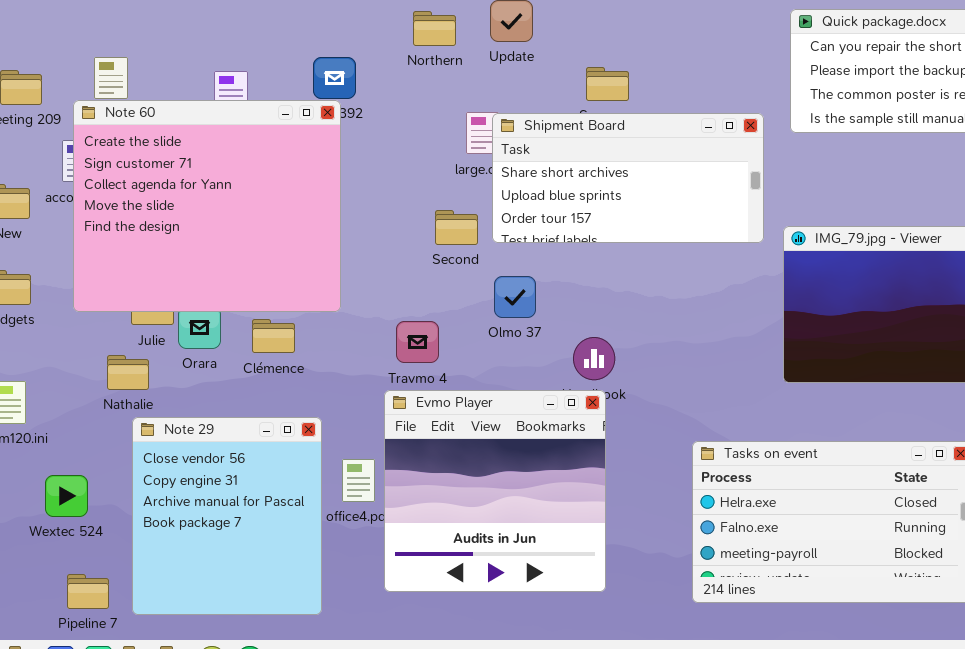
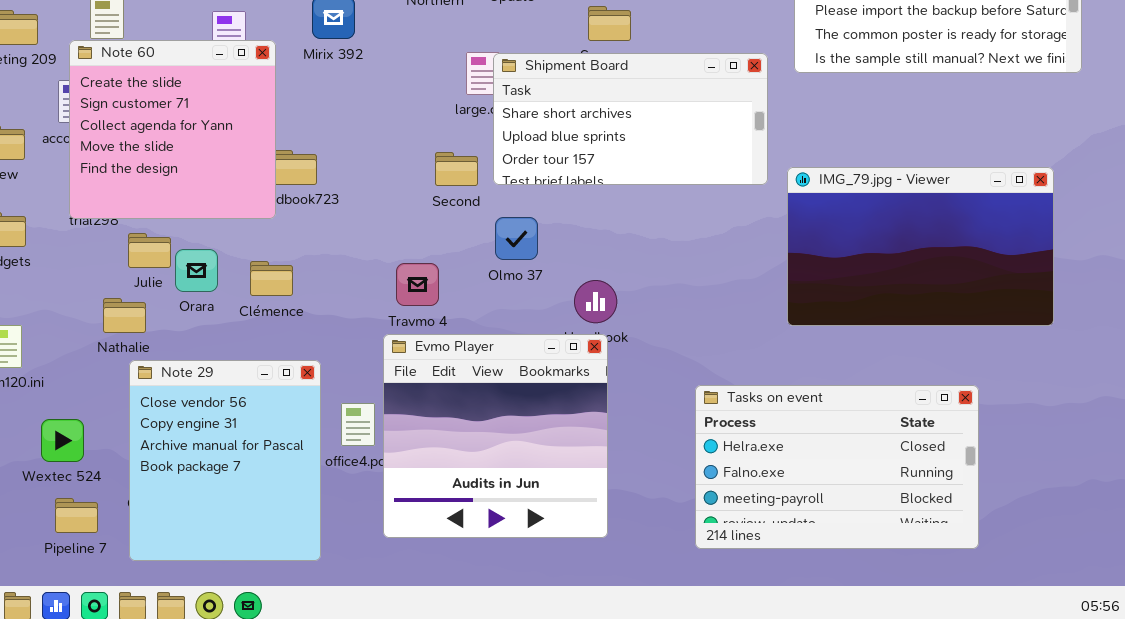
Note 60: [73,100,341,312] -> [69,40,276,219], resized
Pipeline 7: [67,574,109,609] -> [55,498,98,533], moved

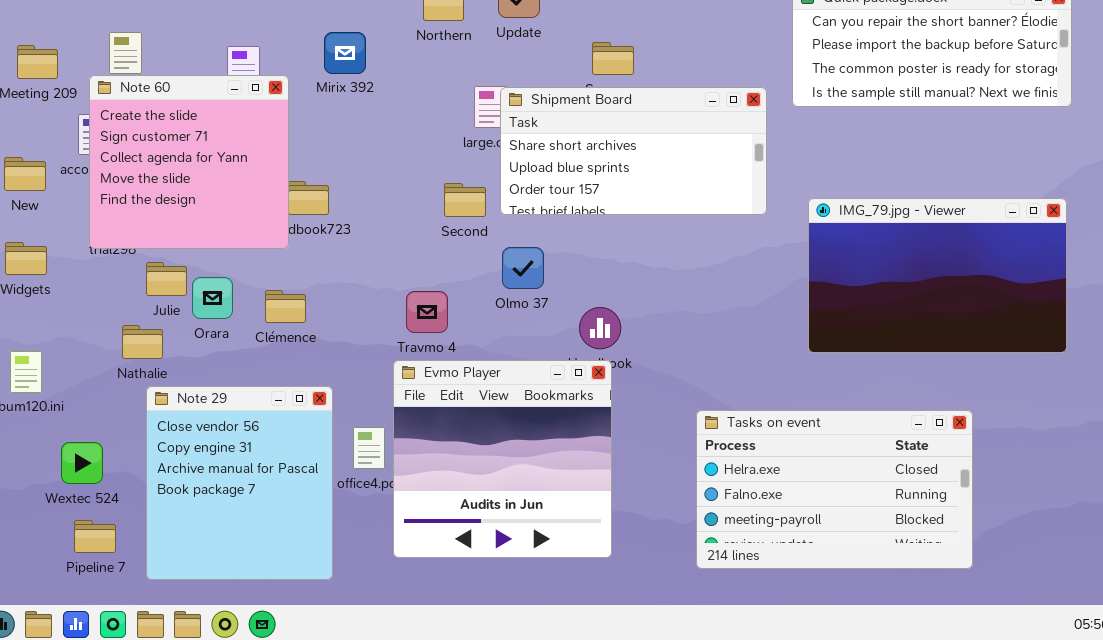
IMG_79.jpg - Viewer: [787,167,1054,326] -> [808,198,1067,353], moved

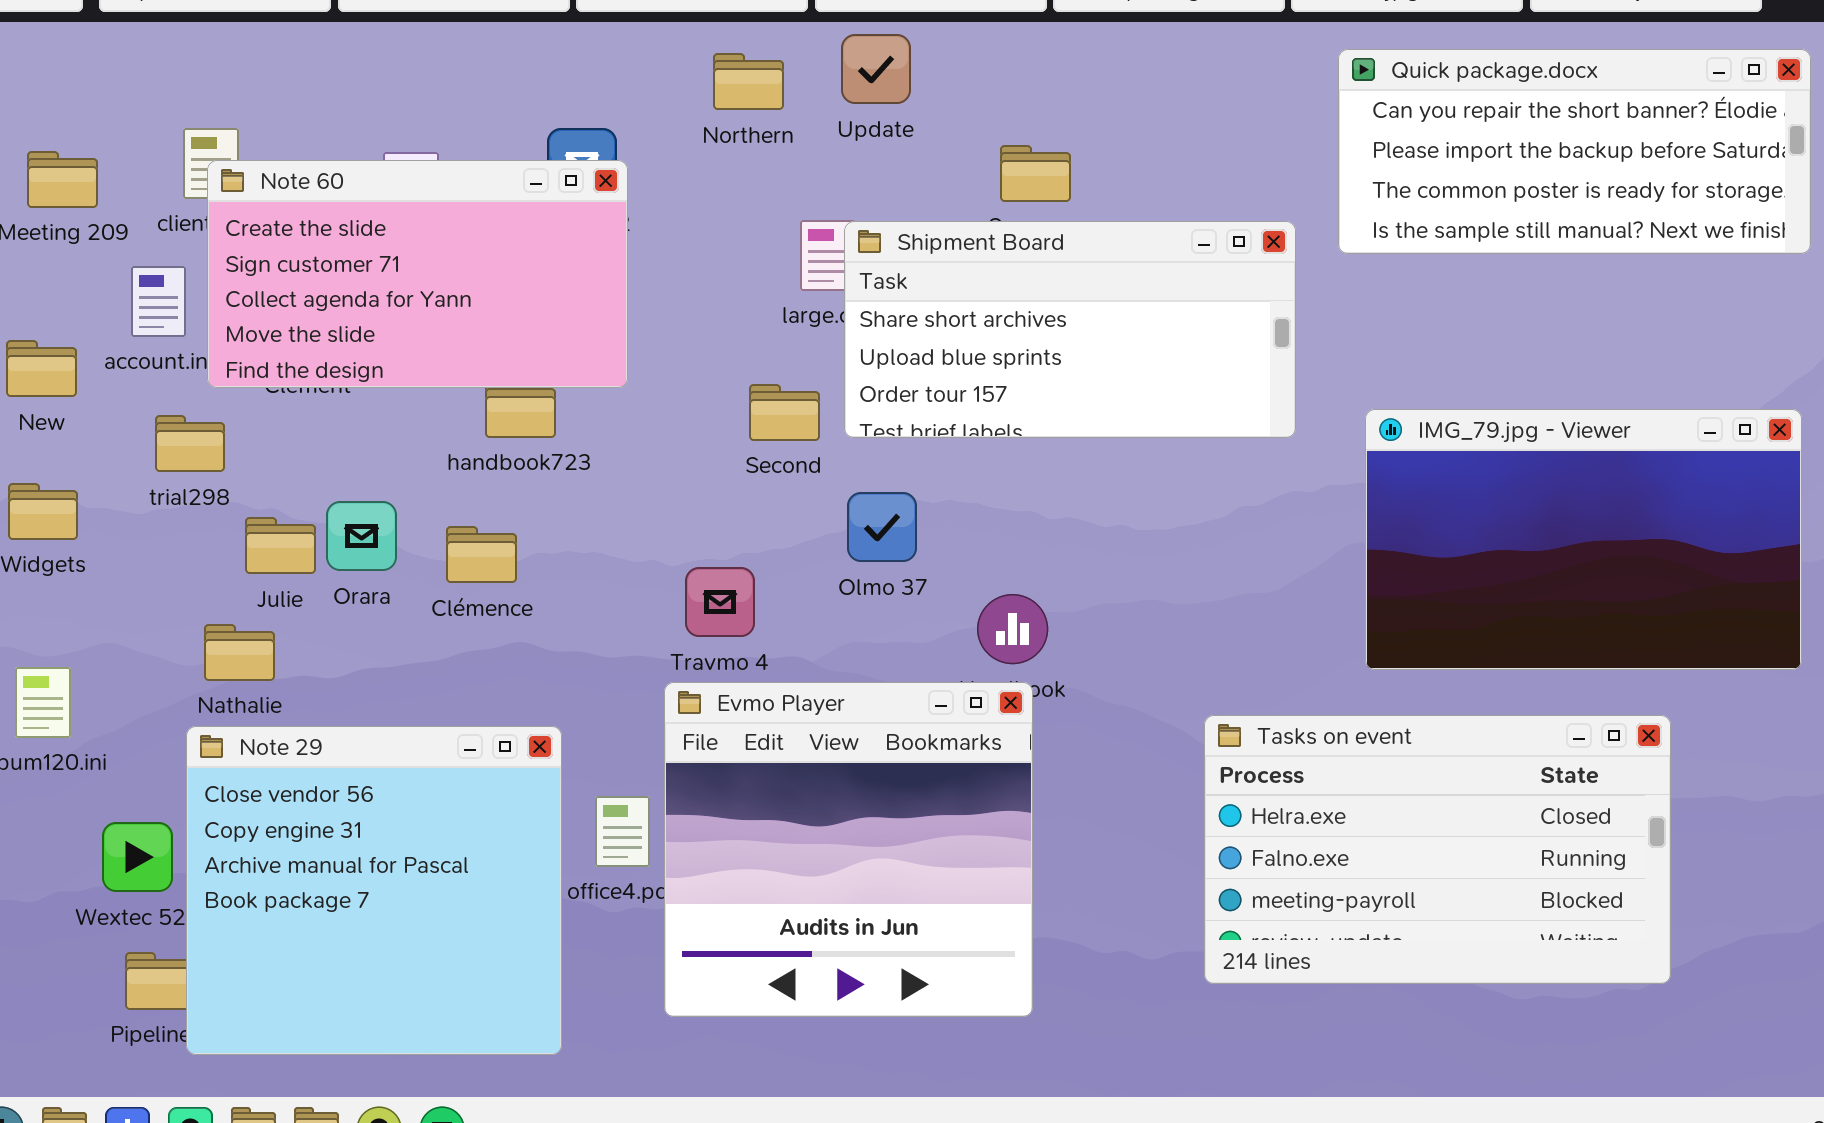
Note 60: [89,75,289,249] -> [207,160,628,388], moved, resized
Orara: [192,277,233,319] -> [326,501,397,571], moved
Clémence: [265,290,306,323] -> [446,526,517,583], moved
Note 29: [146,386,333,580] -> [186,726,562,1055], resized
Tasks on event: [696,410,973,569] -> [1204,715,1671,984], moved

